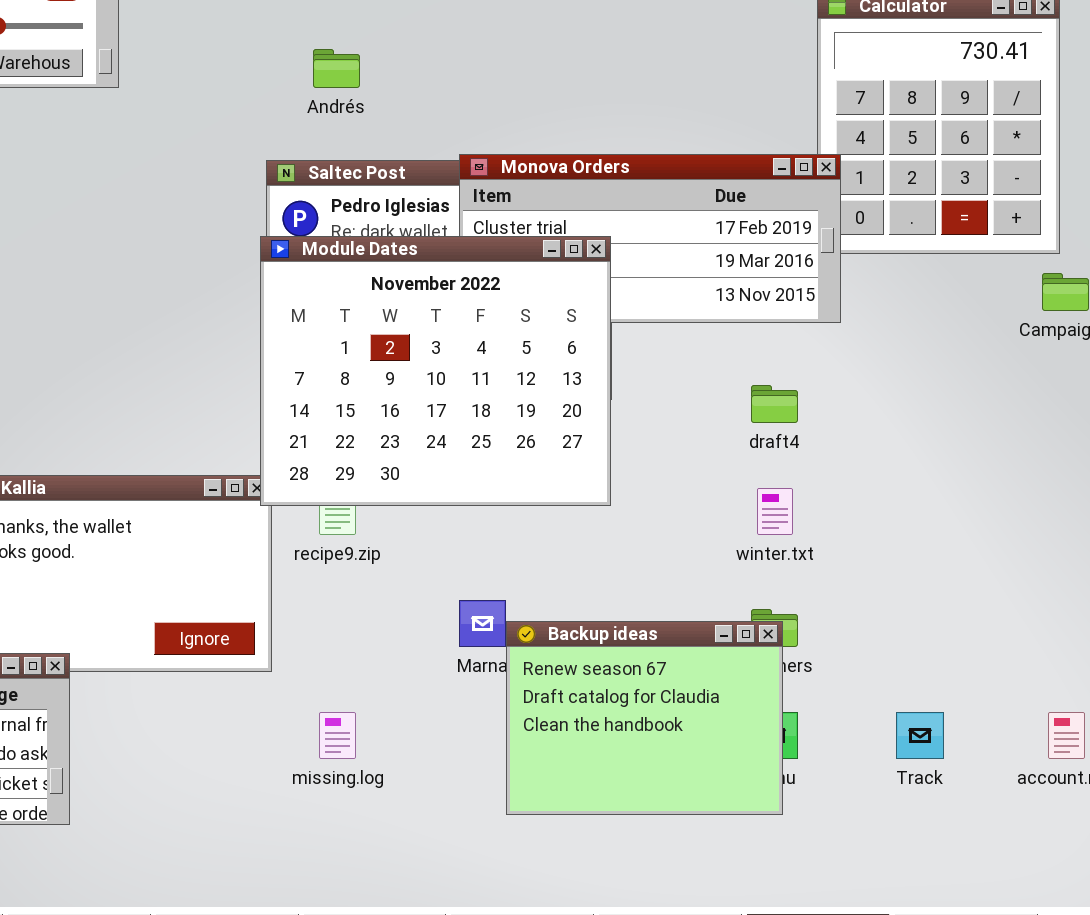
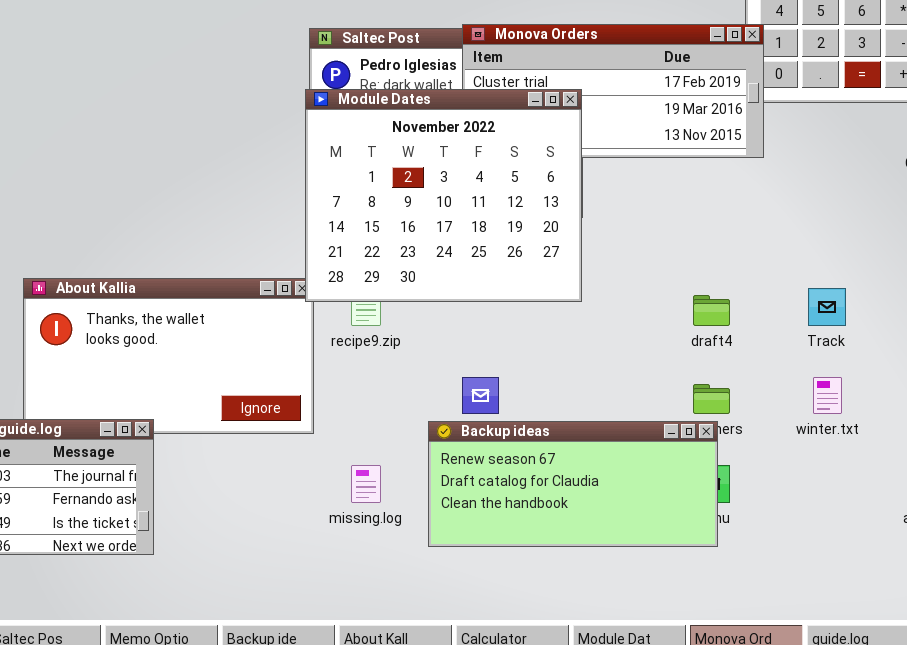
draft4: [751,385,798,423] -> [693,295,730,326], moved
winter.txt: [757,488,793,535] -> [813,377,842,414], moved
Backup ideas: [506,621,783,815] -> [428,421,718,547], resized
Track: [896,712,944,759] -> [808,288,846,326], moved

